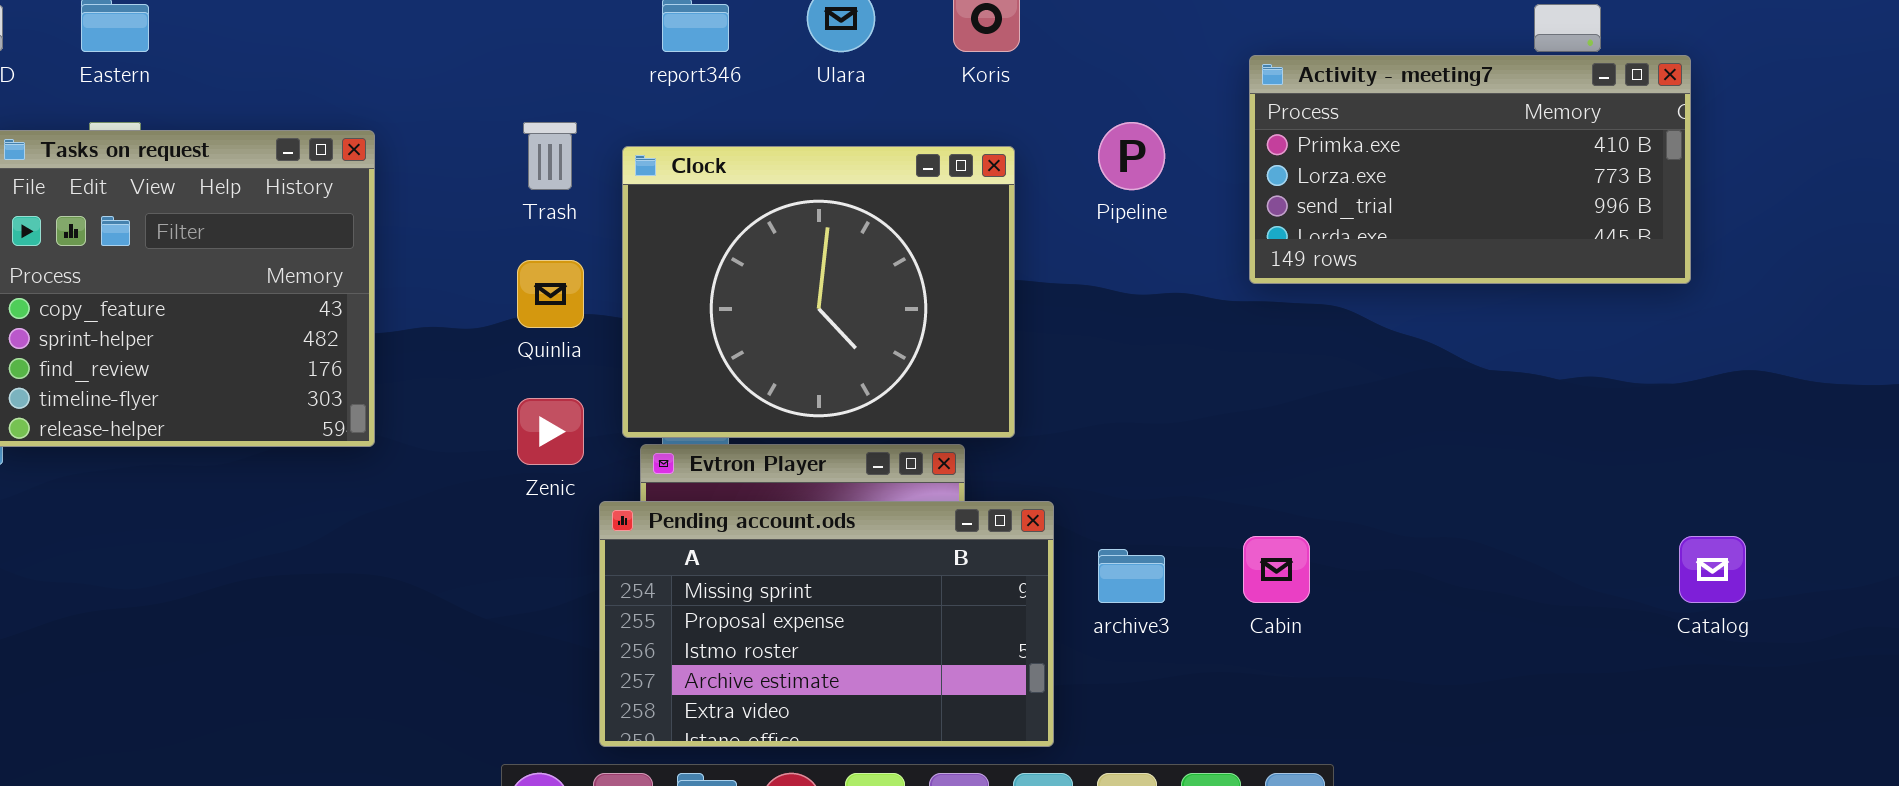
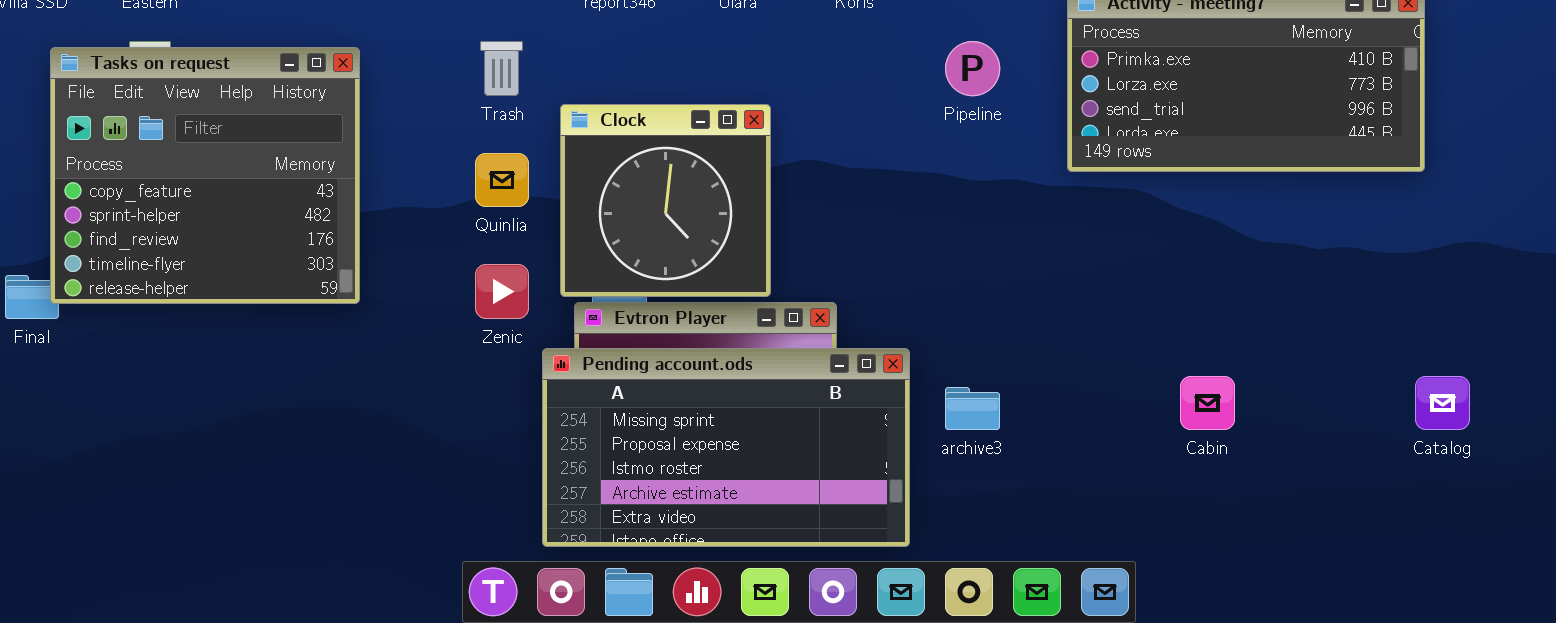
Clock: [622,146,1015,438] -> [560,104,771,297], resized
Cabin: [1243,536,1310,603] -> [1180,376,1235,430], moved

